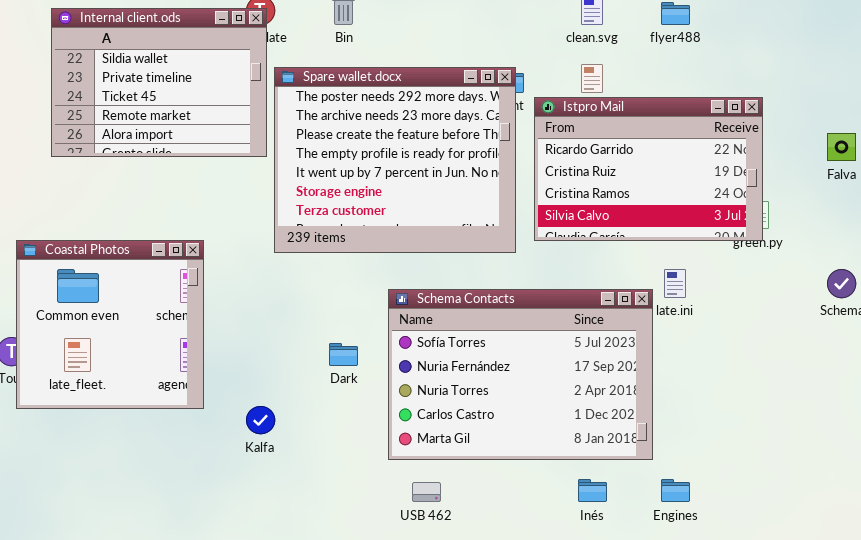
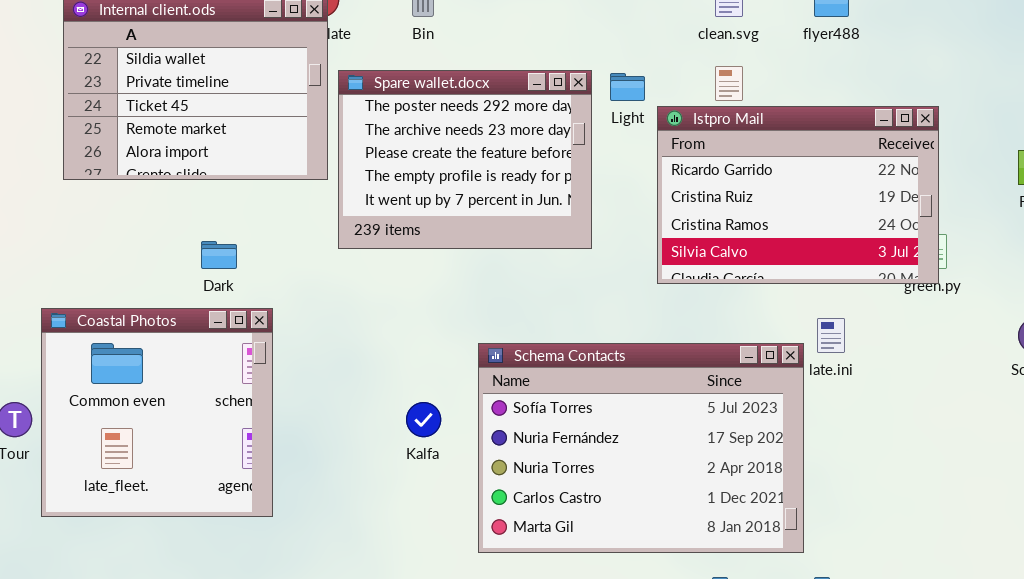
Spare wallet.docx: [274,67,516,253] -> [338,70,592,249], resized
Coastal Photos: [16,240,204,409] -> [41,308,273,517], moved
Dark: [329,343,358,366] -> [201,241,237,269], moved
Kalfa: [246,406,275,434] -> [406,402,441,437], moved

